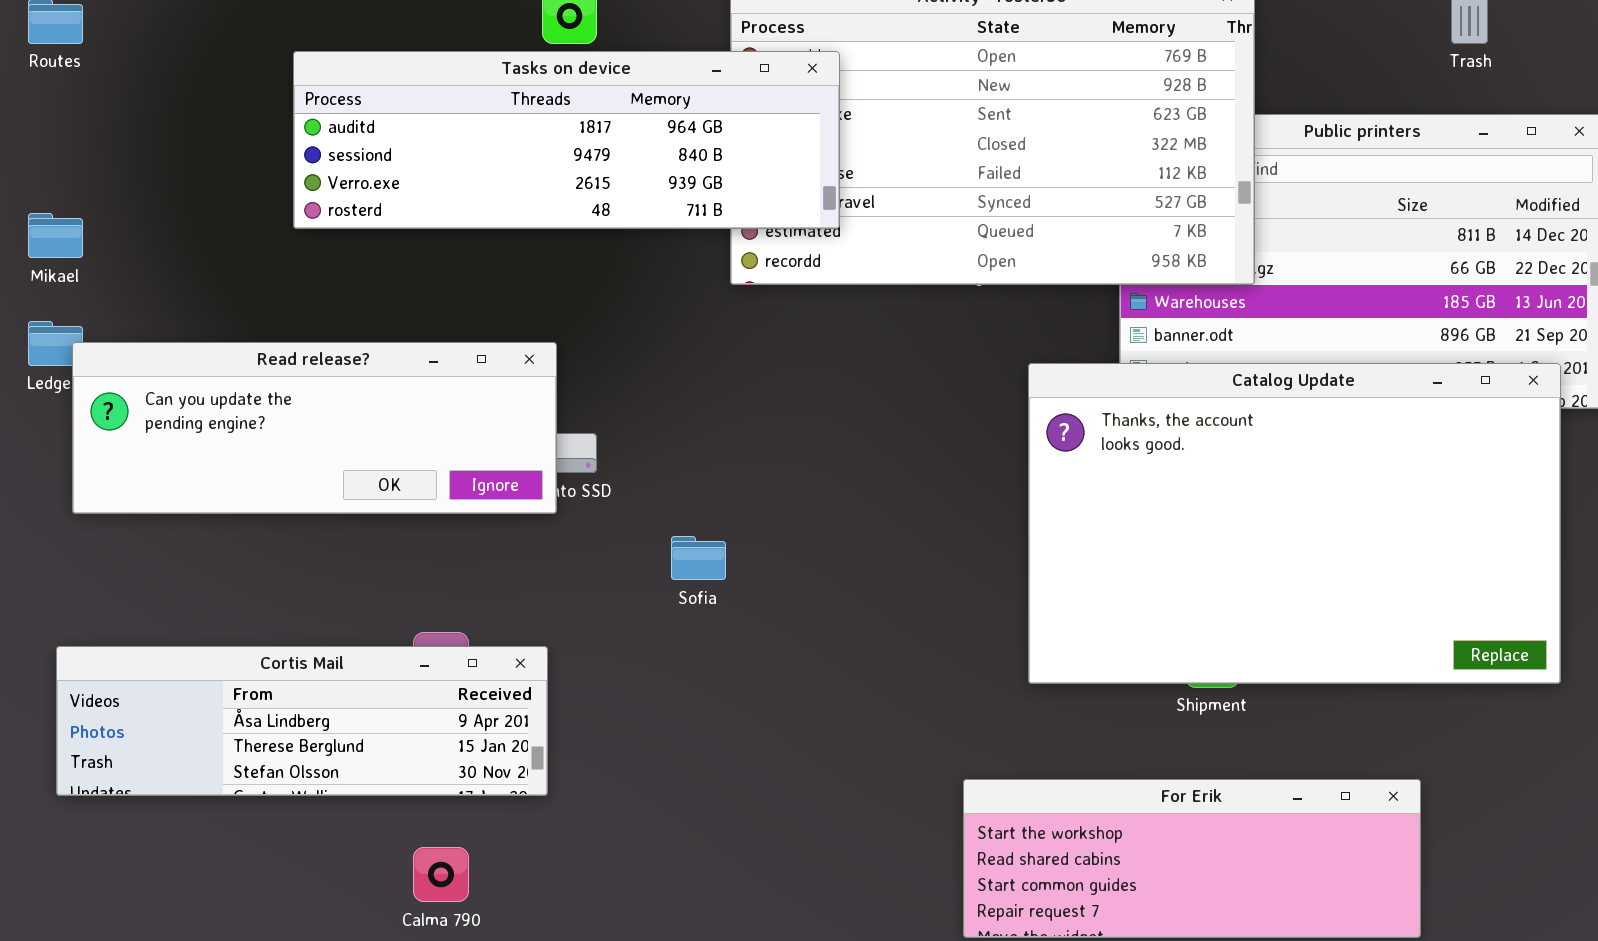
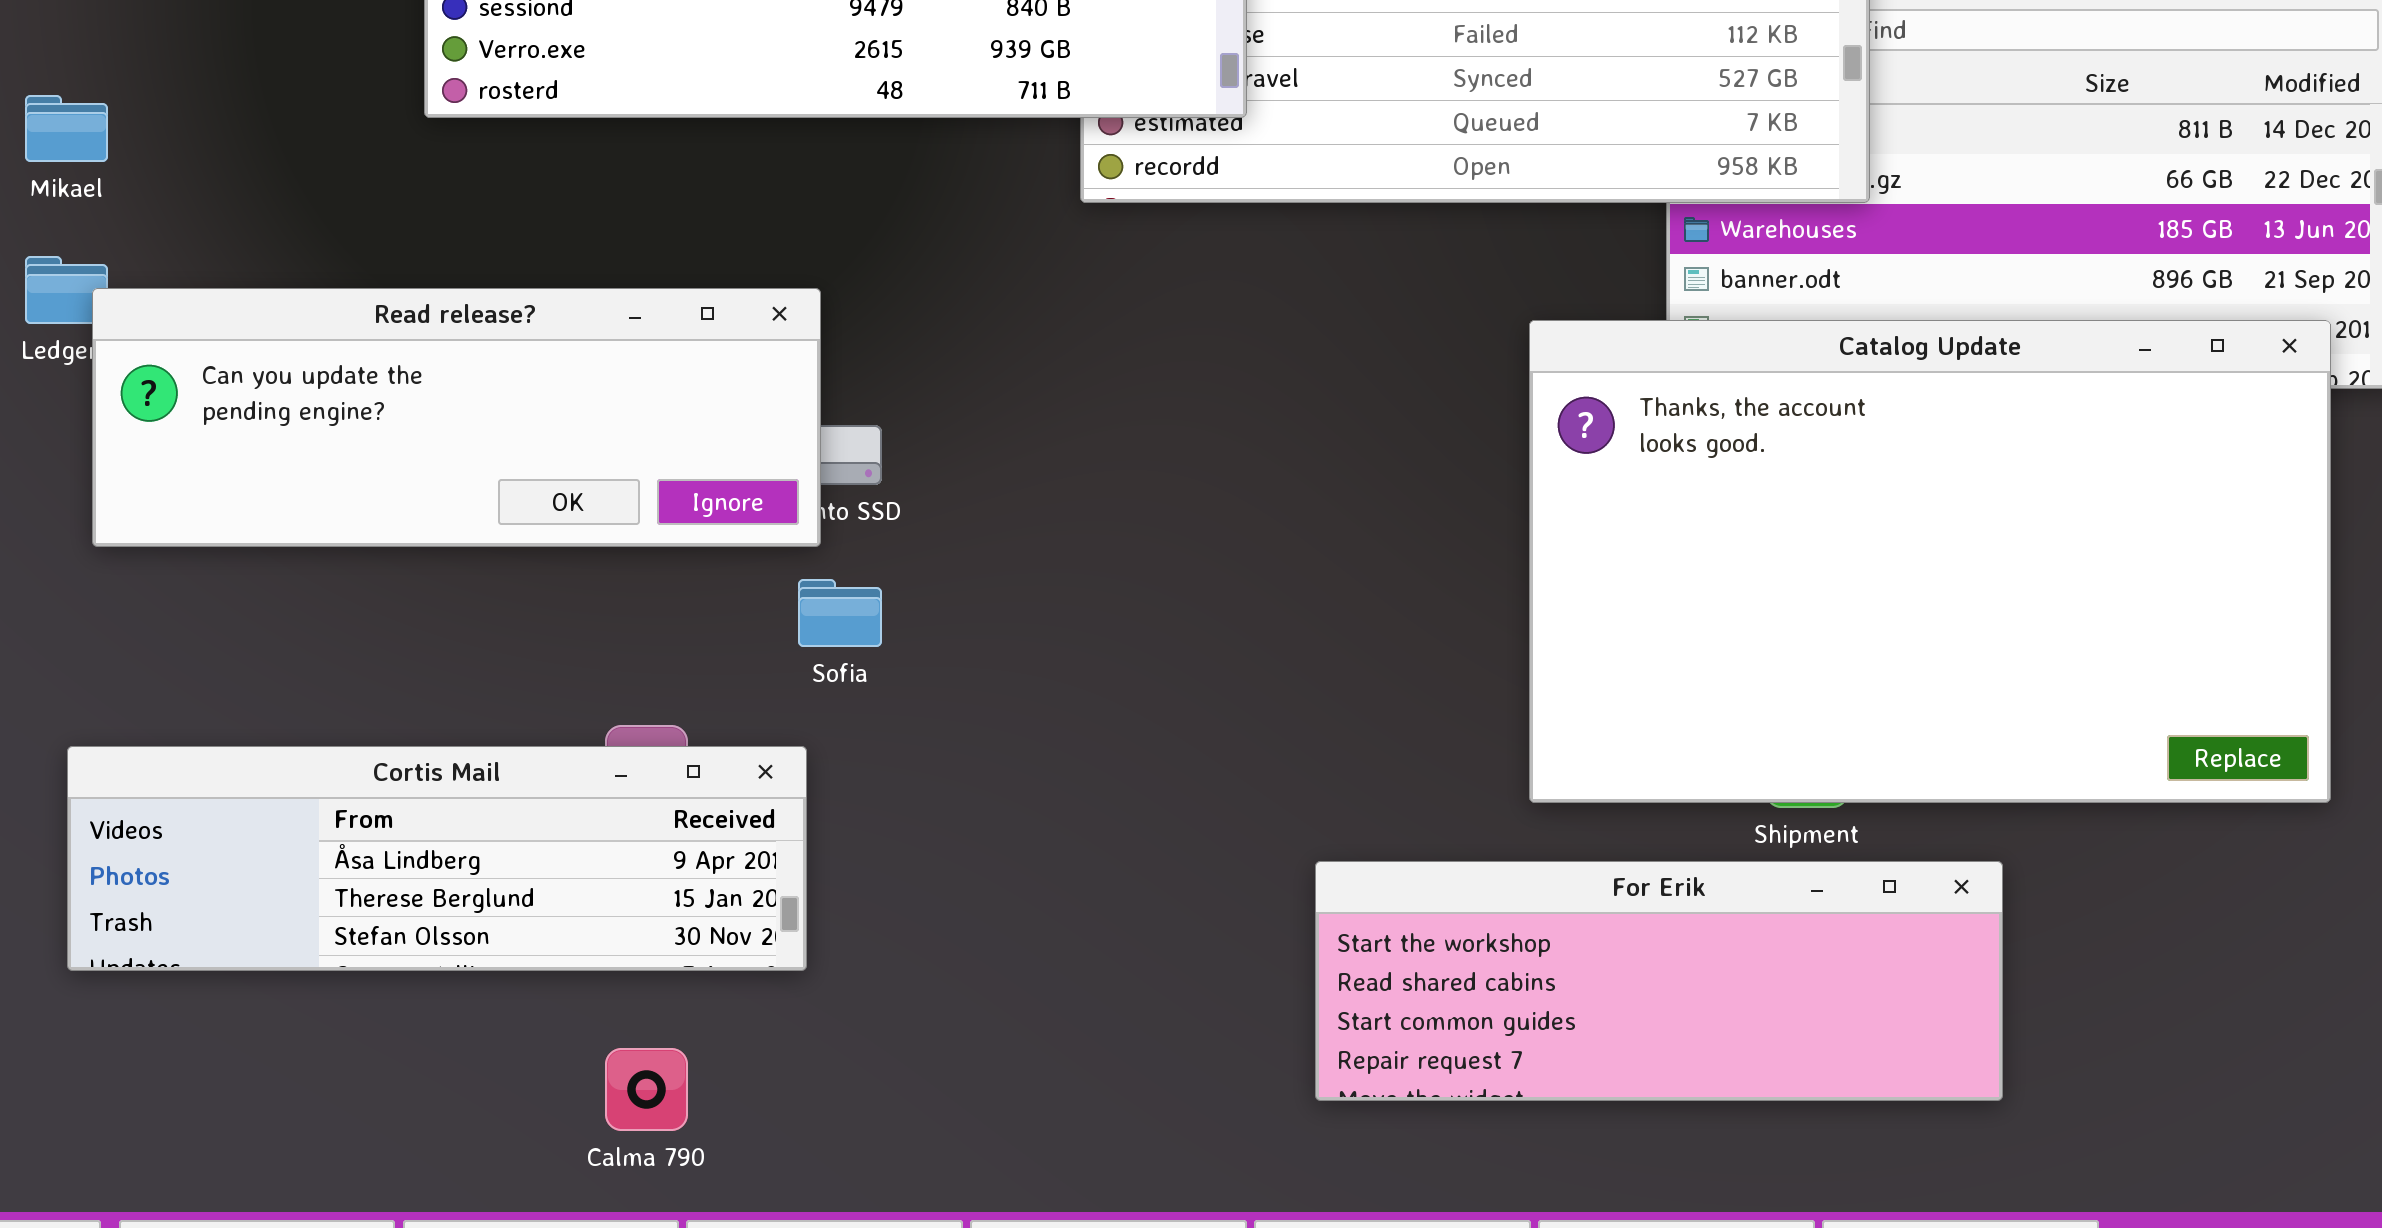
Sofia: [671,536,726,580] -> [798,579,882,647], moved
For Erik: [963,779,1421,938] -> [1315,861,2003,1101], moved

